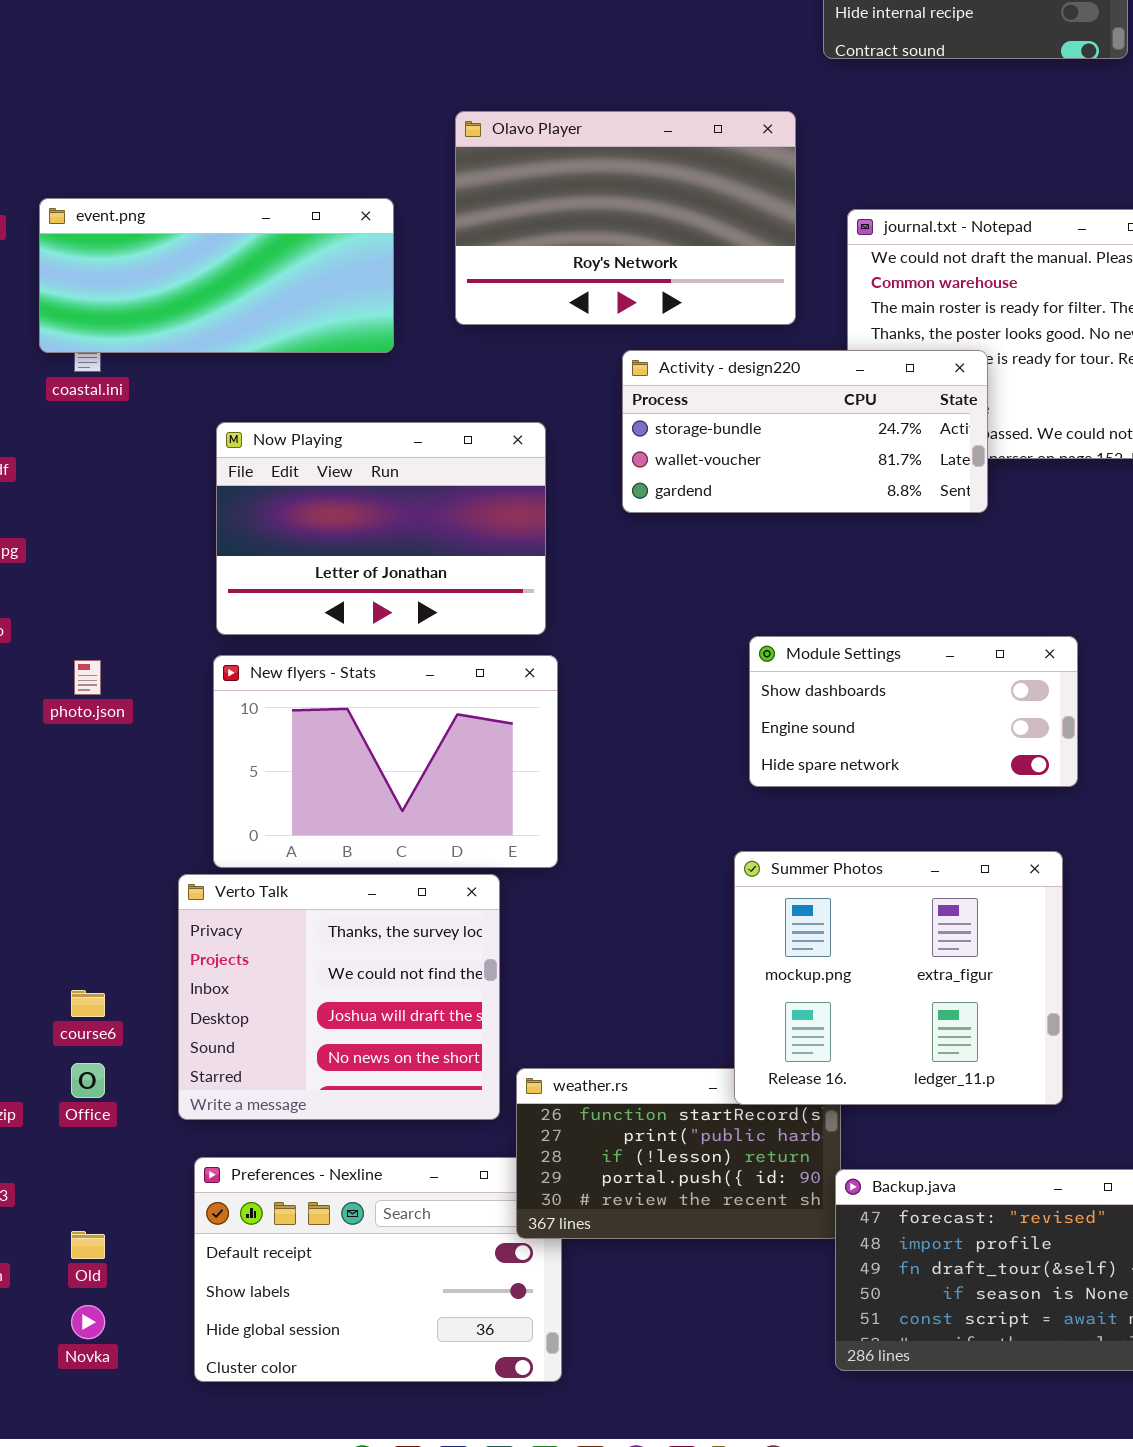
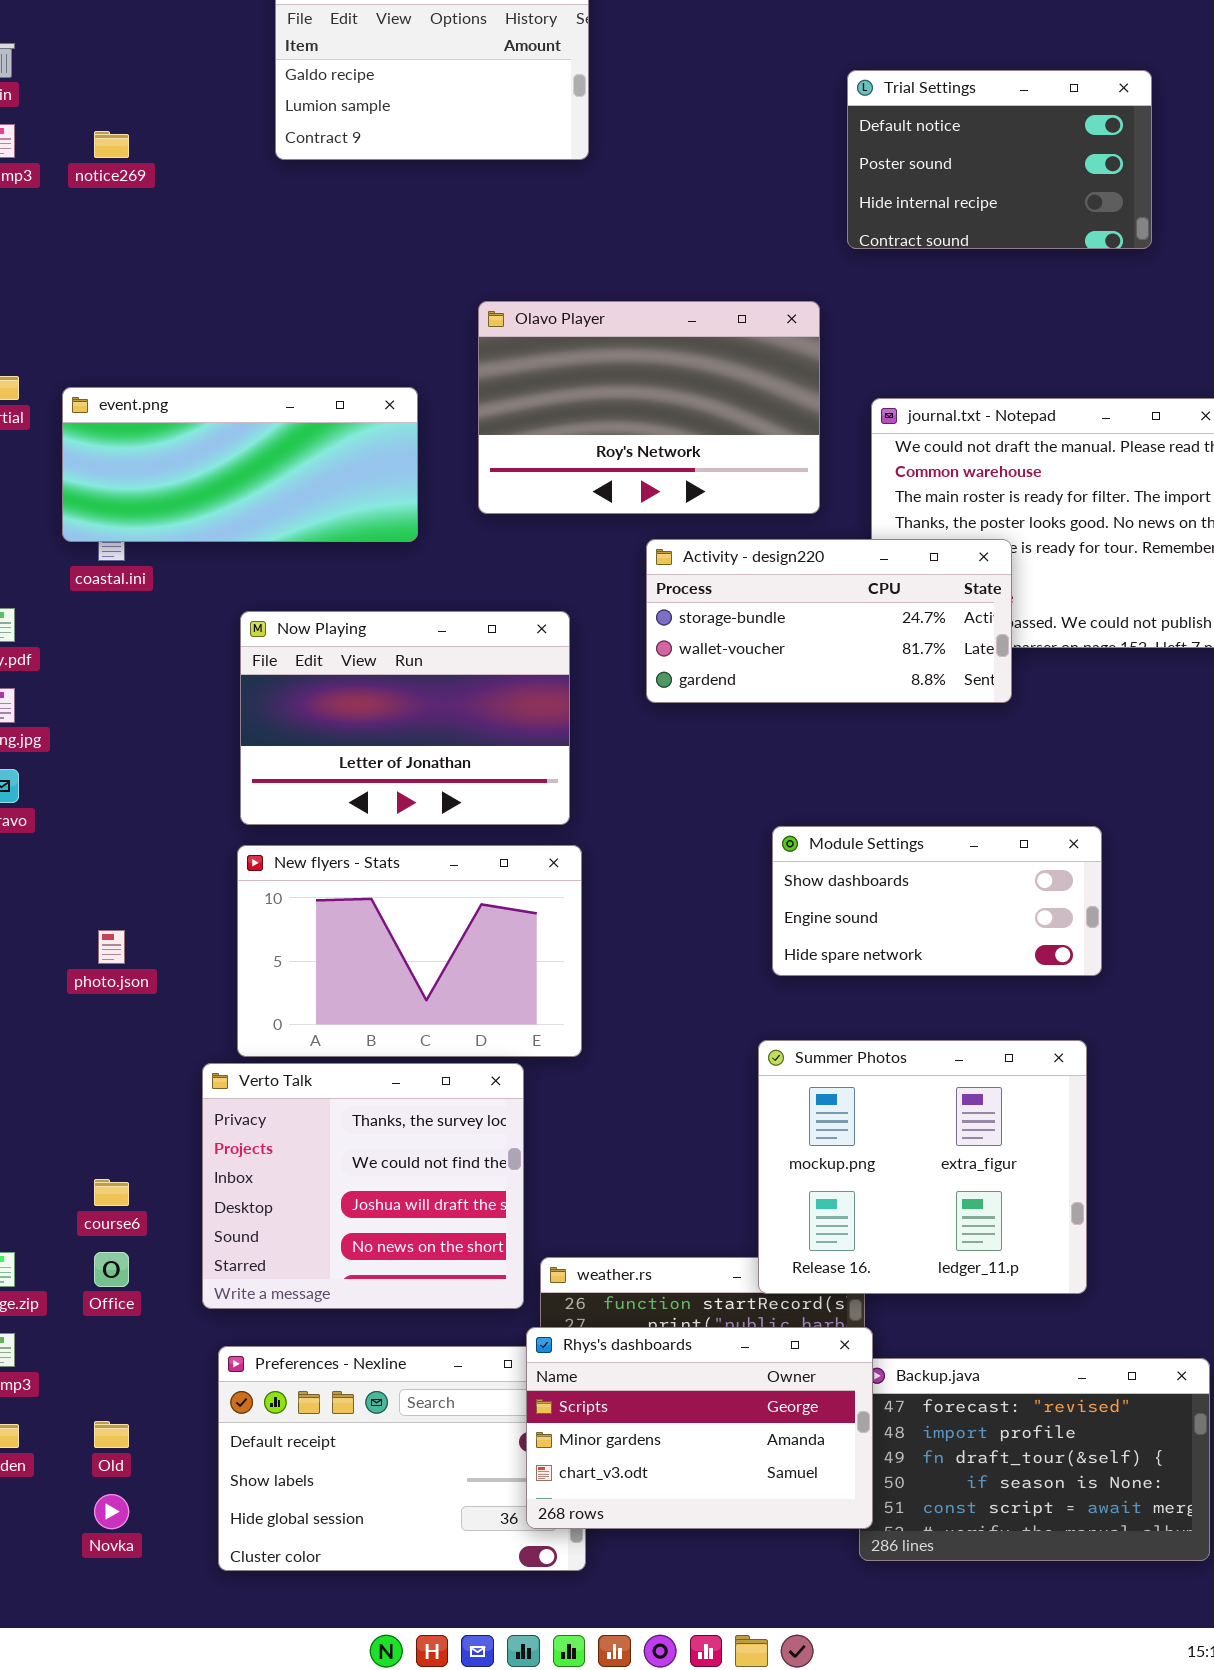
photo.json: [74,660,101,695] -> [98,930,125,964], moved
Rhys's dashboards: none -> [526,1327,873,1529], opened

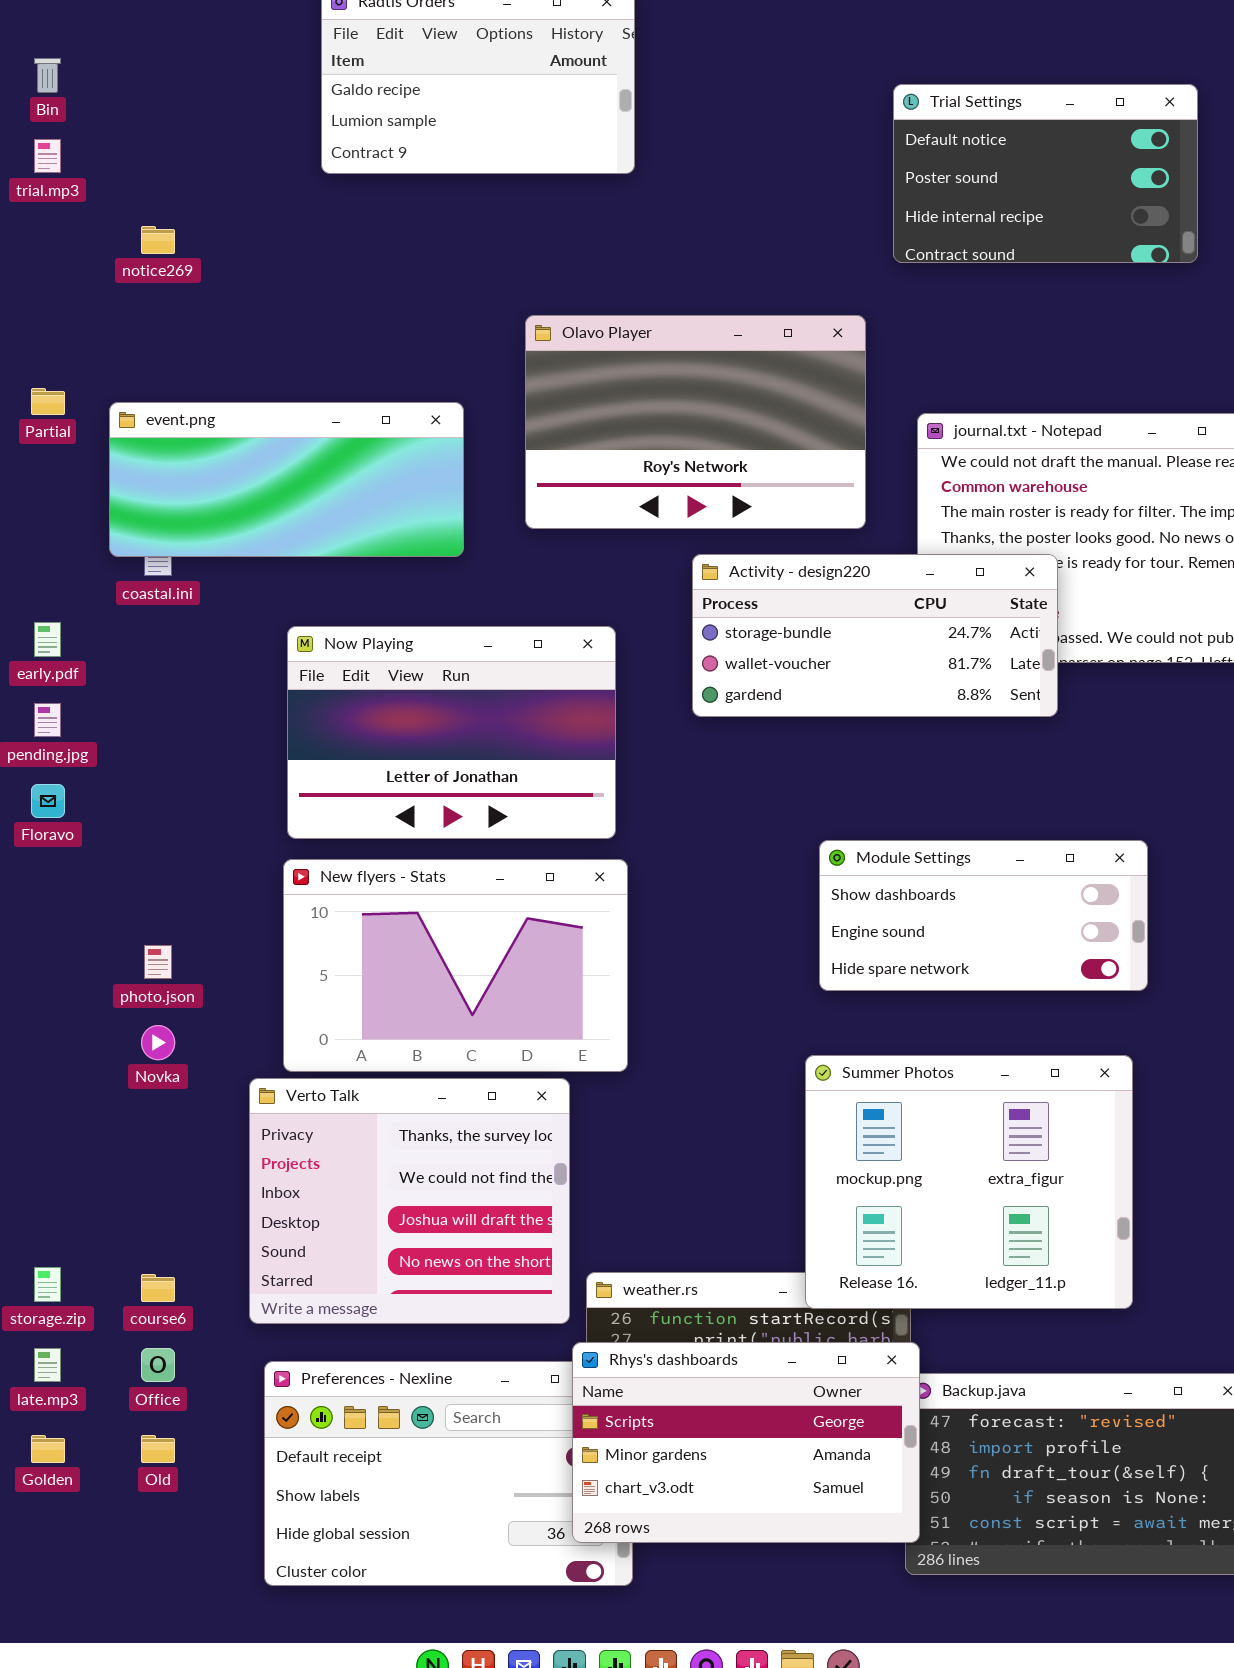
notice269: [94,131,129,158] -> [141,226,175,254], moved
course6: [94,1179,129,1206] -> [141,1274,175,1302], moved
Office: [94,1252,129,1287] -> [141,1348,175,1382], moved
Novka: [94,1494,129,1529] -> [141,1025,175,1060], moved

